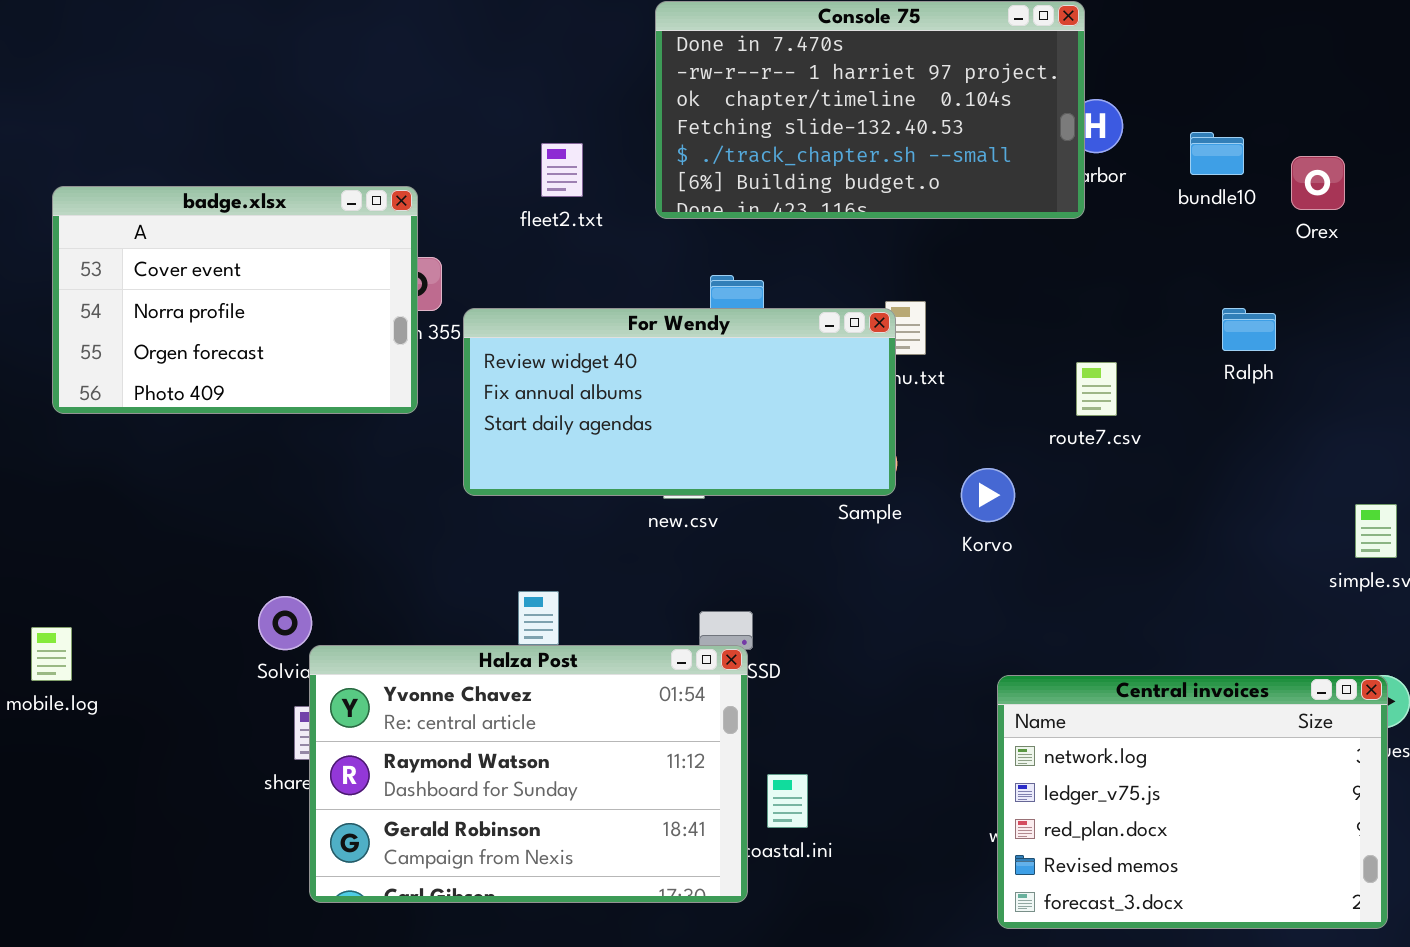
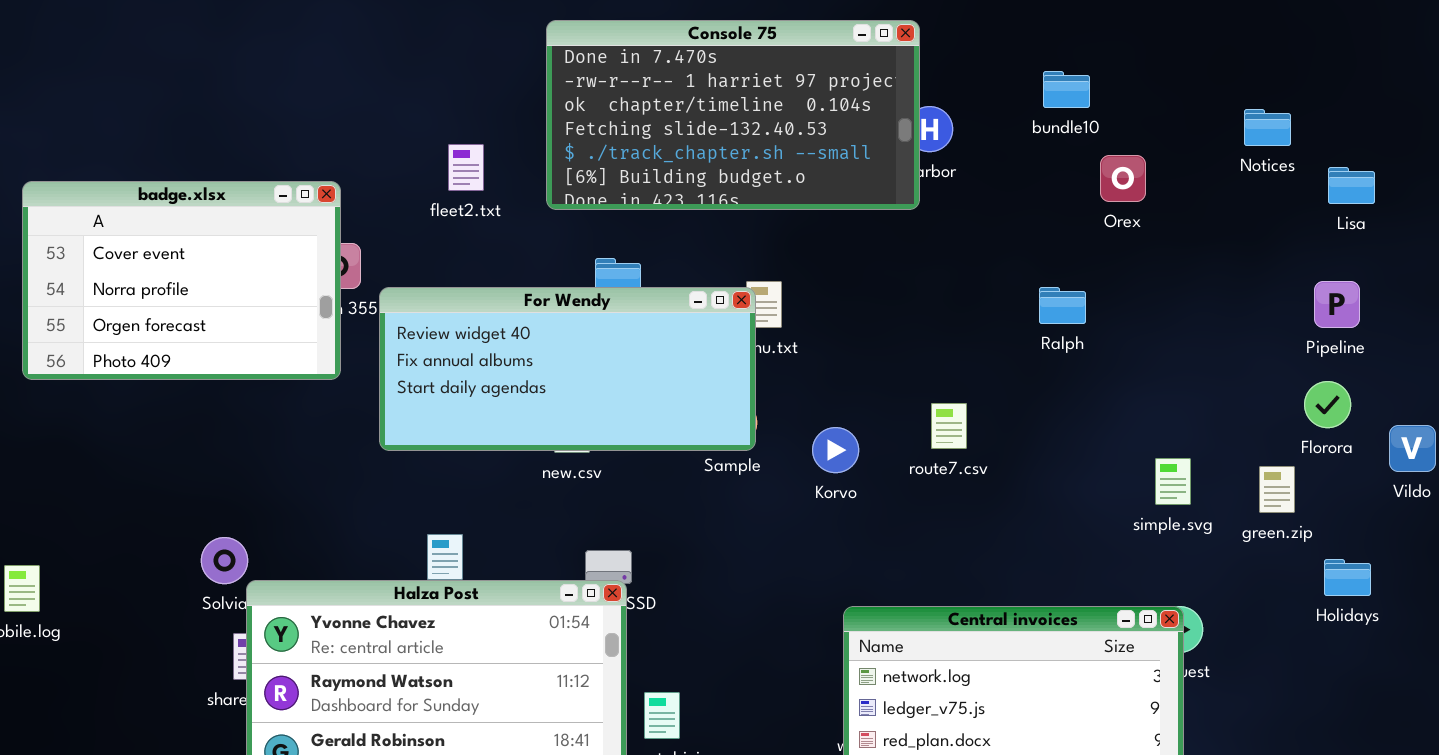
bundle10: [1190,132,1244,175] -> [1043,71,1090,108], moved
route7.csv: [1076,362,1117,416] -> [931,403,967,449], moved

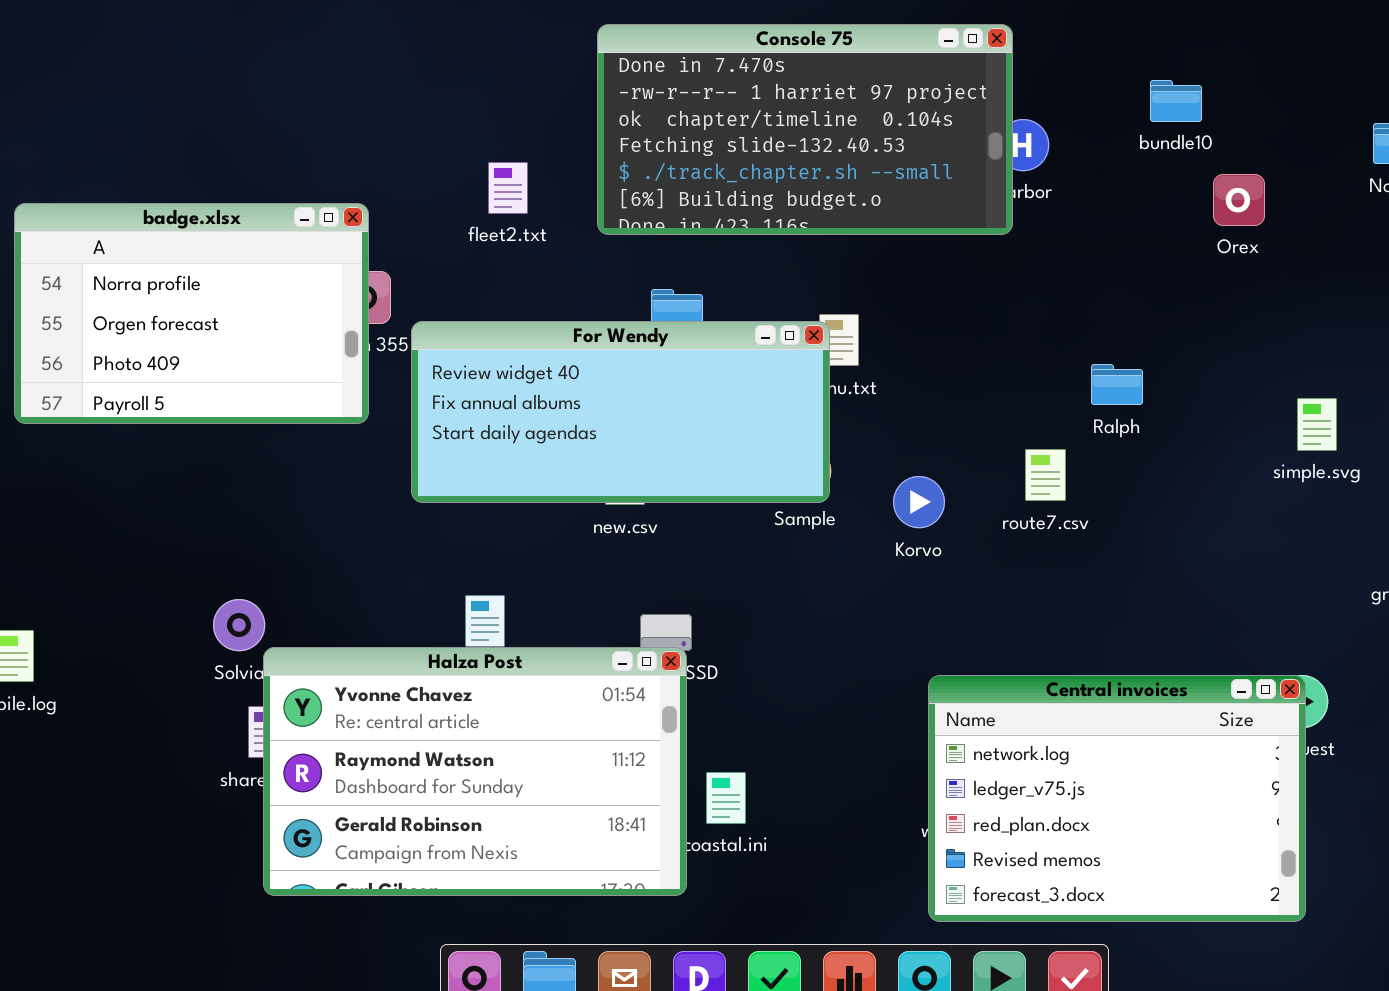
badge.xlsx: [22,181,341,380] -> [14,203,369,424], scrolled down 1 row
Ralph: [1039,287,1086,324] -> [1091,364,1143,405], moved
simple.svg: [1155,458,1191,505] -> [1297,398,1337,451], moved

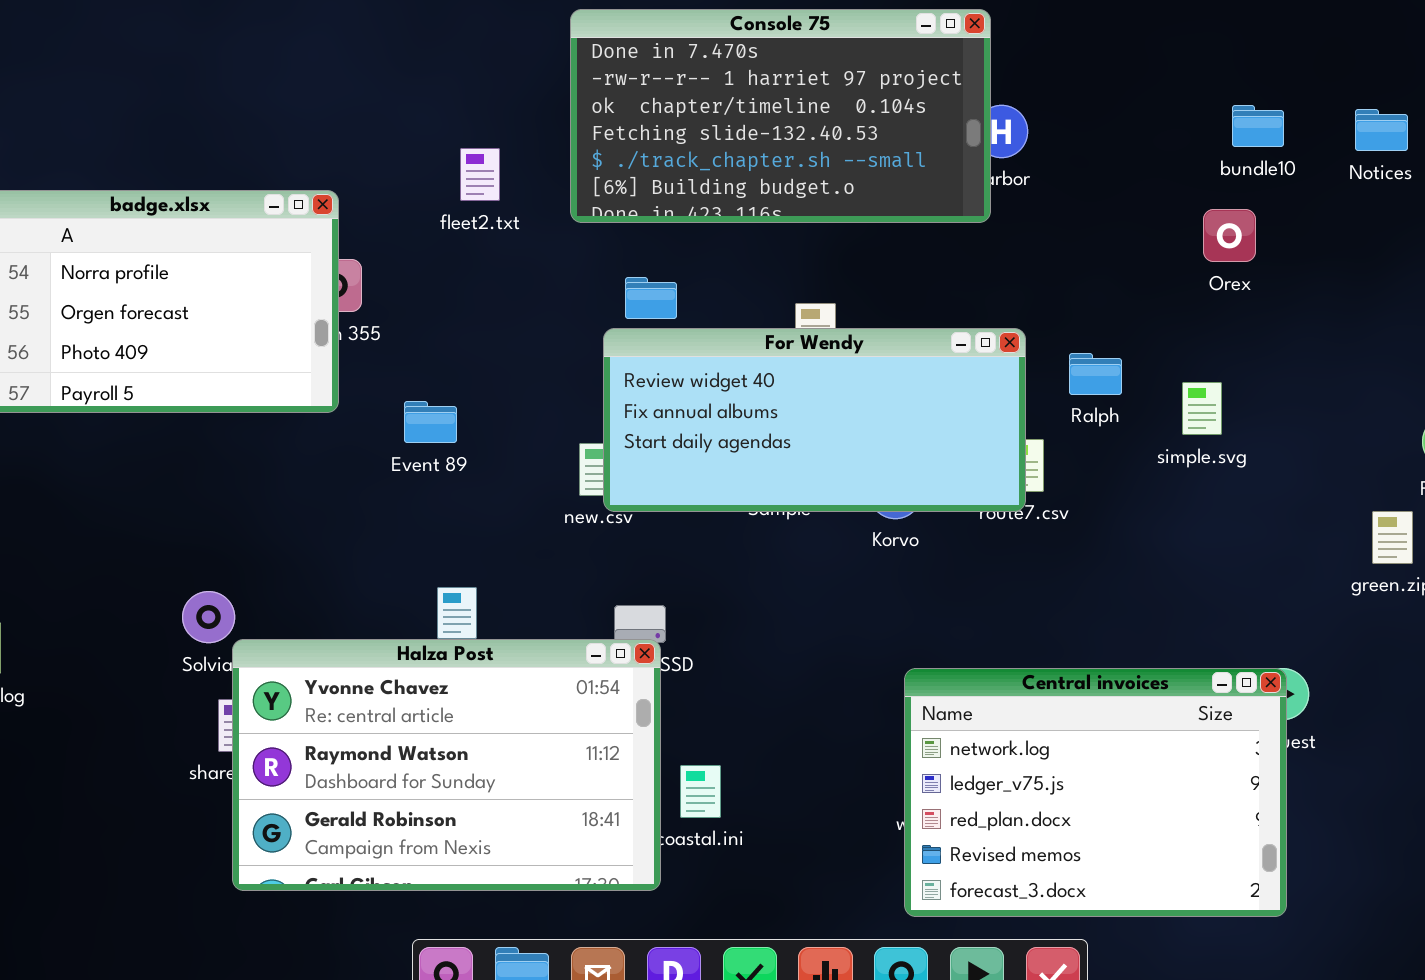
bundle10: [1150,80,1202,122] -> [1232,105,1284,147], moved
Orex: [1213,174,1265,226] -> [1203,209,1256,262], moved
For Wendy: [411,321,830,503] -> [603,328,1026,512], moved
simple.svg: [1297,398,1337,451] -> [1182,382,1222,435], moved

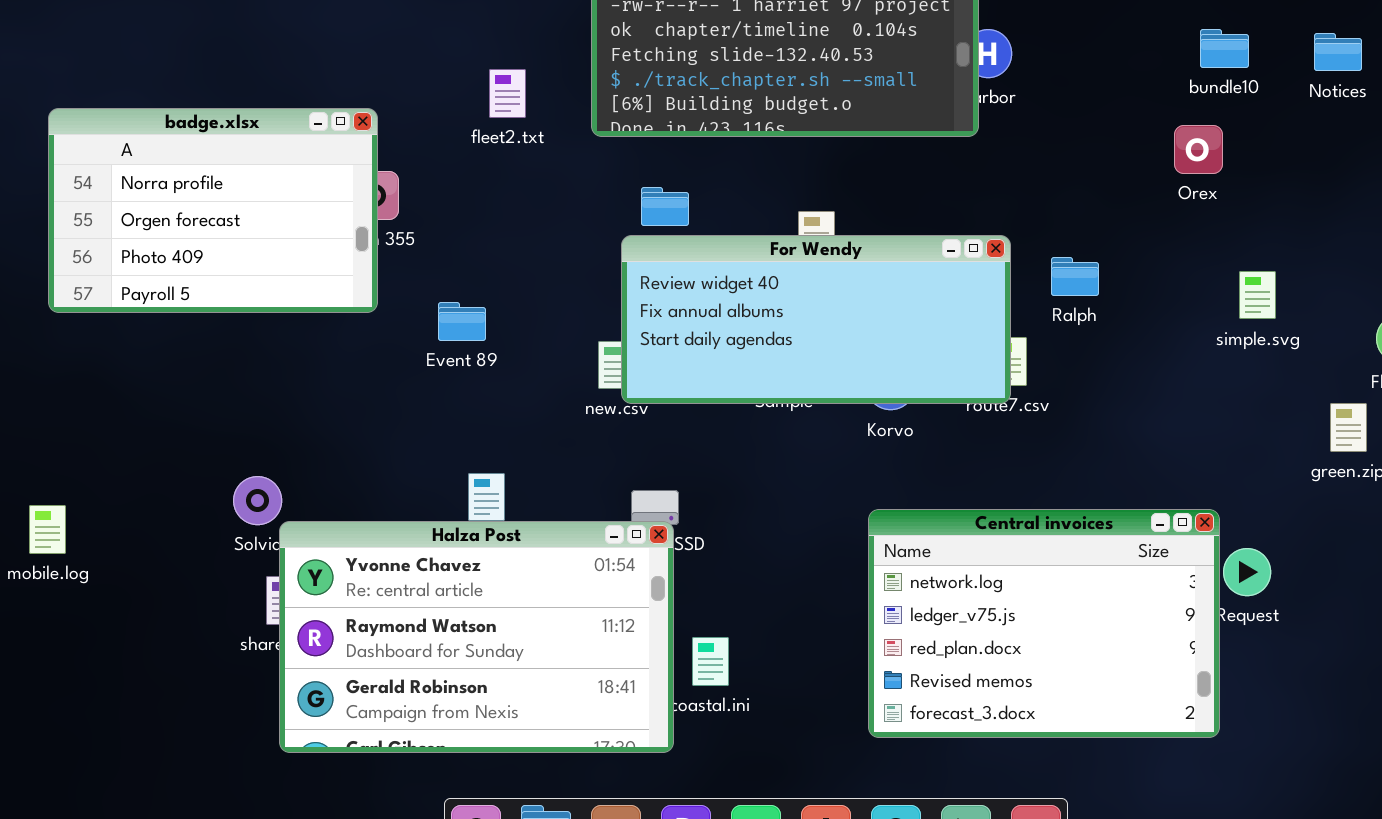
simple.svg: [1182,382,1222,435] -> [1239,271,1276,319], moved
Central invoices: [904,668,1287,917] -> [868,509,1220,738], moved

